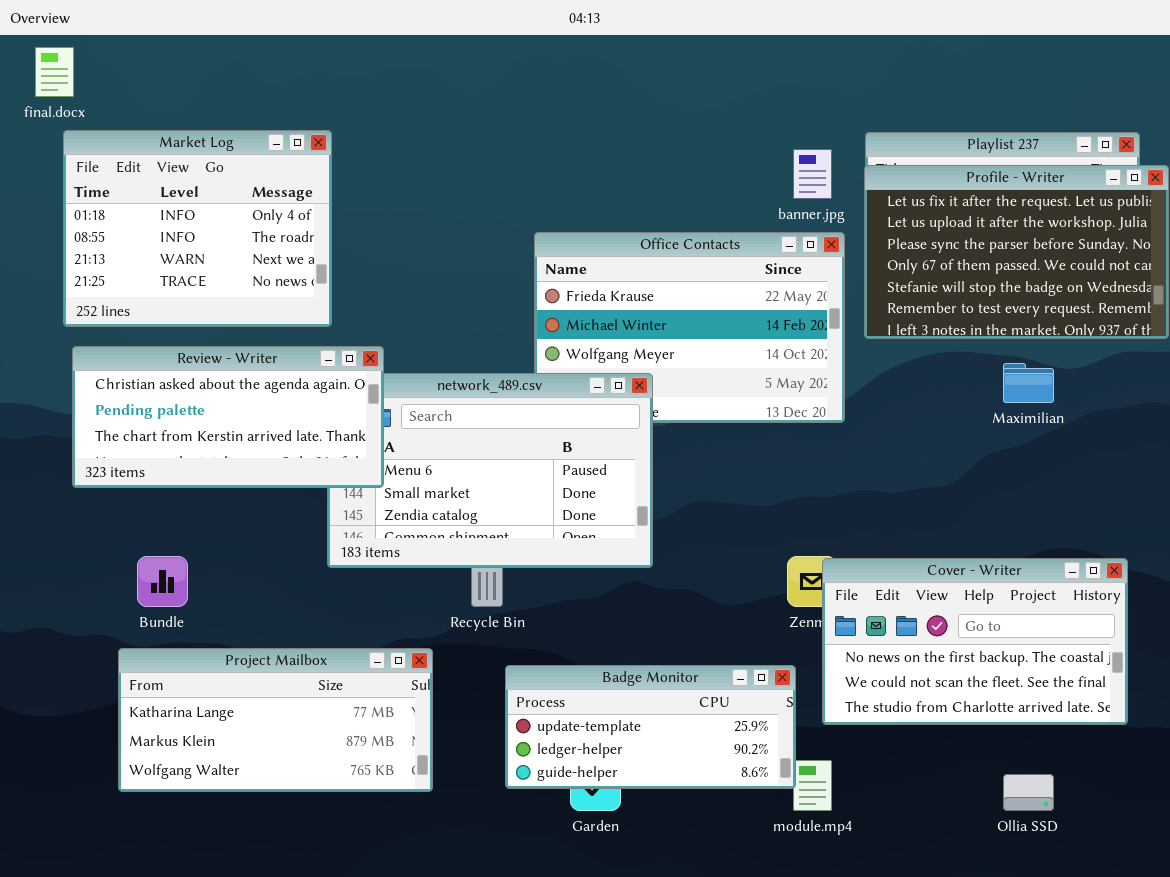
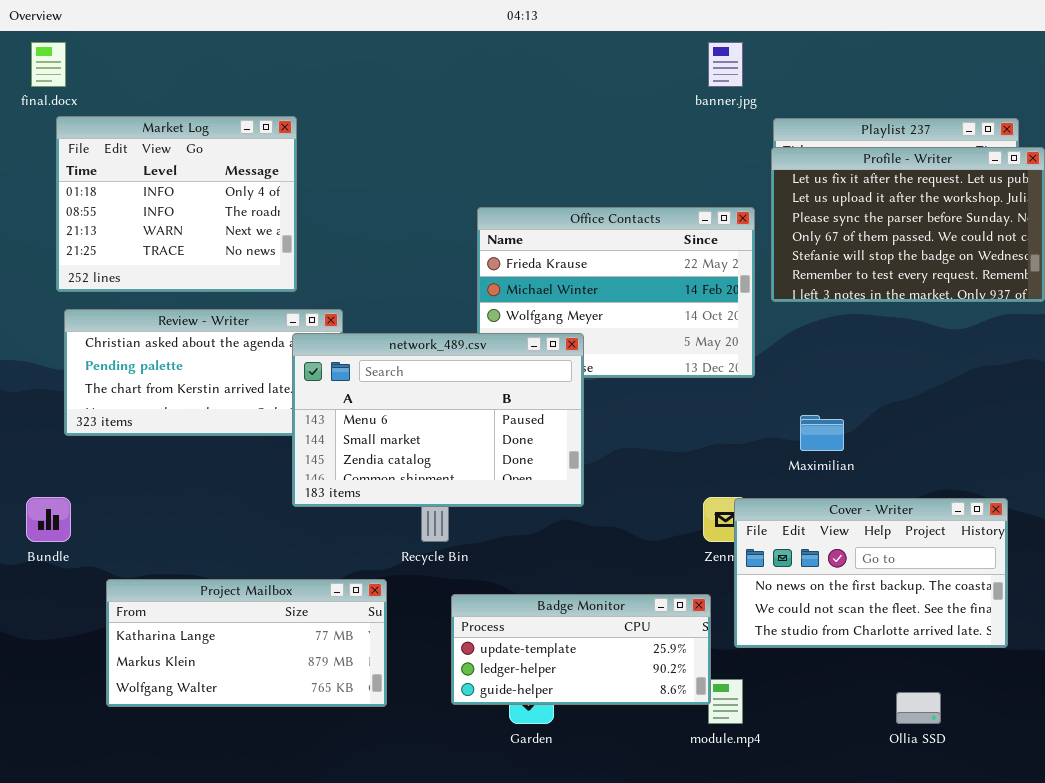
banner.jpg: [793,149,832,199] -> [708,42,743,87], moved
Maximilian: [1003,363,1054,403] -> [800,415,844,451], moved
network_489.csv: [327,373,653,568] -> [292,333,584,507], raised
Bundle: [137,556,188,607] -> [26,497,71,542], moved

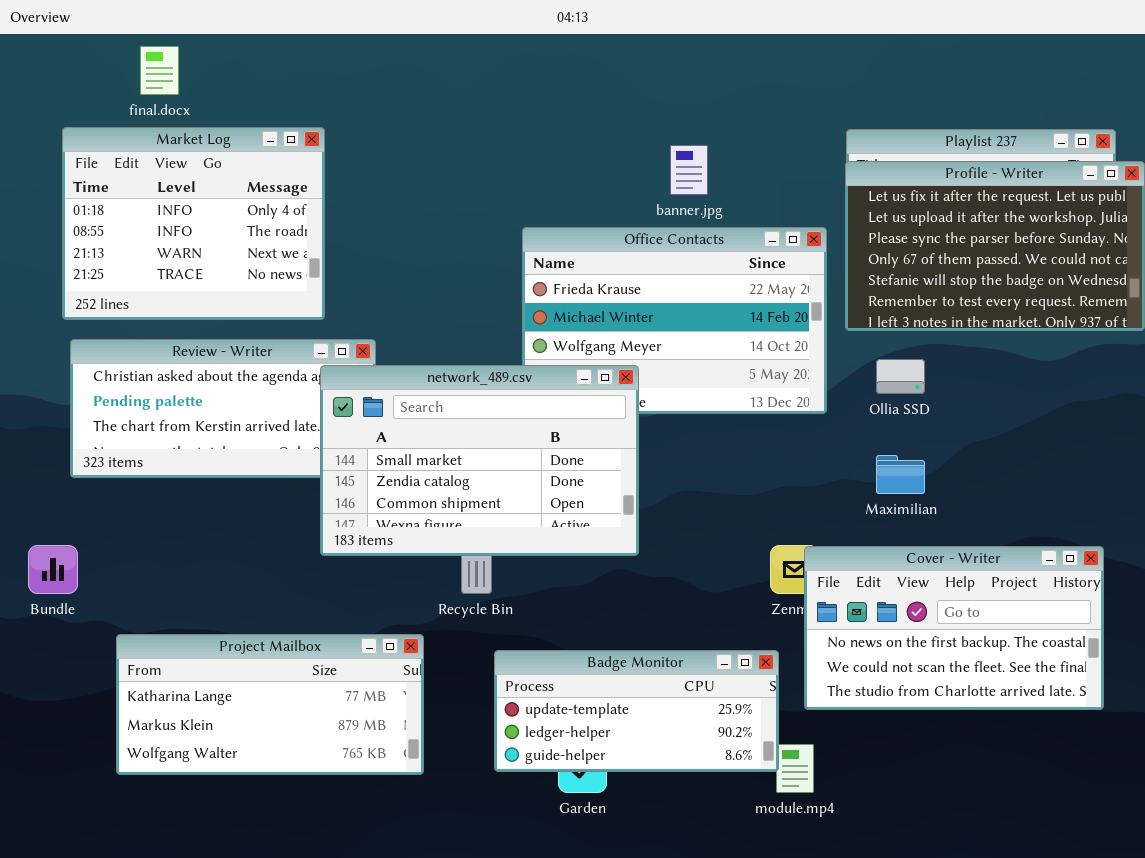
final.docx: [31,42,66,87] -> [140,46,179,95], moved
banner.jpg: [708,42,743,87] -> [670,145,708,195], moved
network_489.csv: [292,333,584,507] -> [320,365,639,556], scrolled down 1 row
Ollia SSD: [896,692,941,724] -> [876,359,925,394], moved

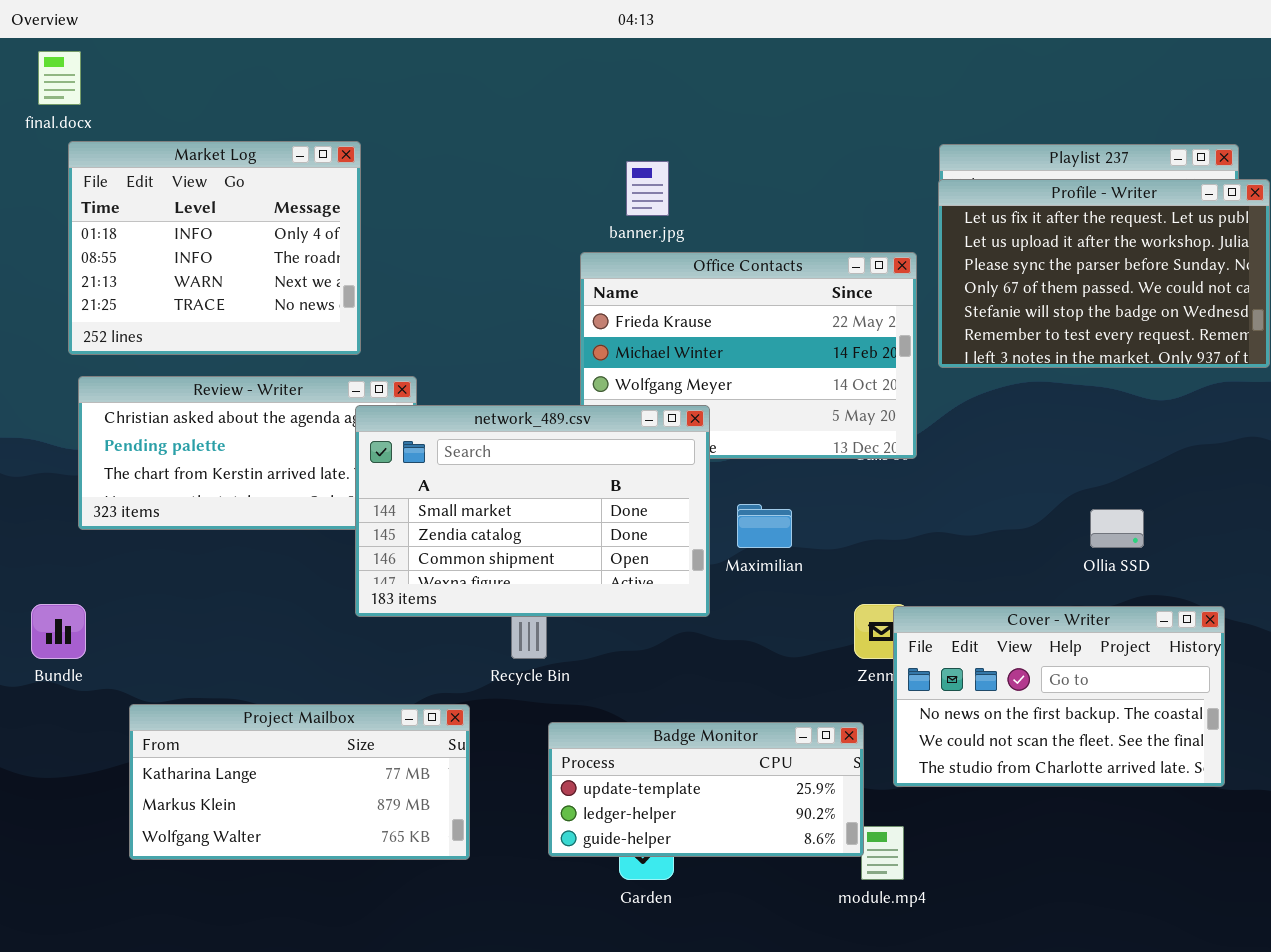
final.docx: [140,46,179,95] -> [38,51,81,105], moved
banner.jpg: [670,145,708,195] -> [626,161,669,216], moved
Ollia SSD: [876,359,925,394] -> [1090,509,1144,548], moved
Maximilian: [876,455,925,494] -> [737,504,792,548], moved

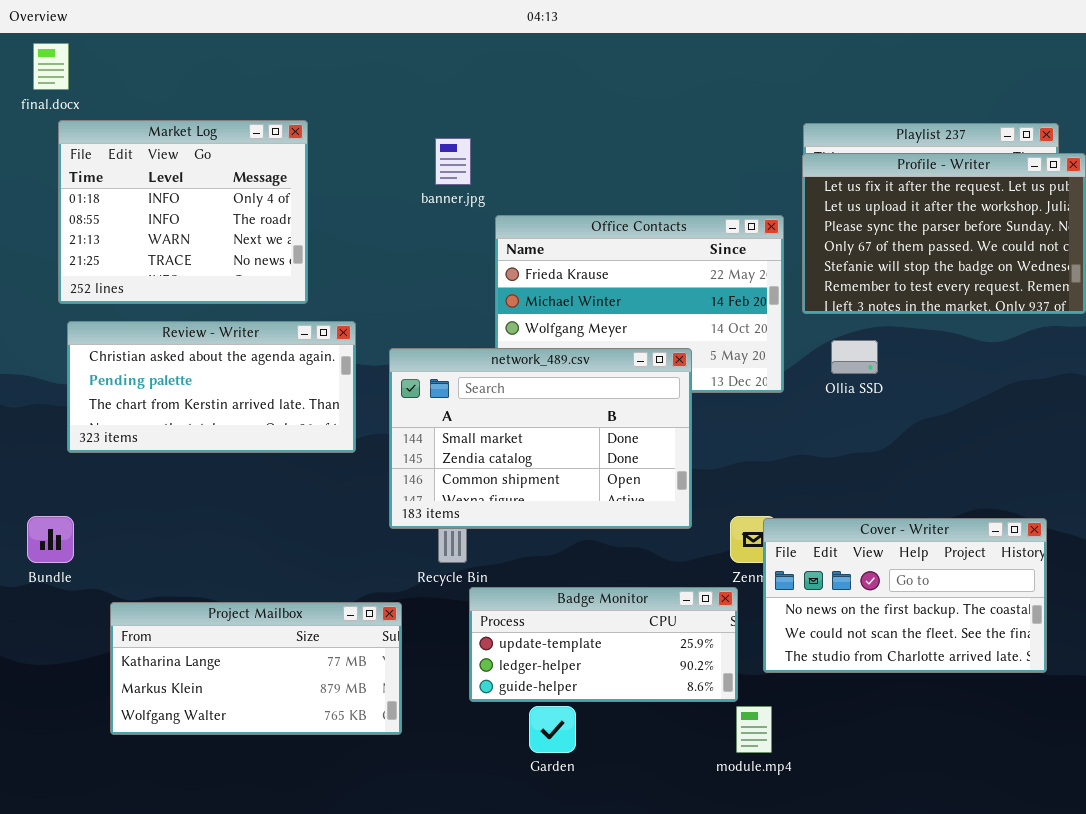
banner.jpg: [626,161,669,216] -> [435,138,471,185], moved
network_489.csv: [355,405,710,617] -> [389,348,692,529], moved
Ollia SSD: [1090,509,1144,548] -> [831,340,878,374], moved
Badge Monitor: [548,722,864,857] -> [469,587,738,702], moved

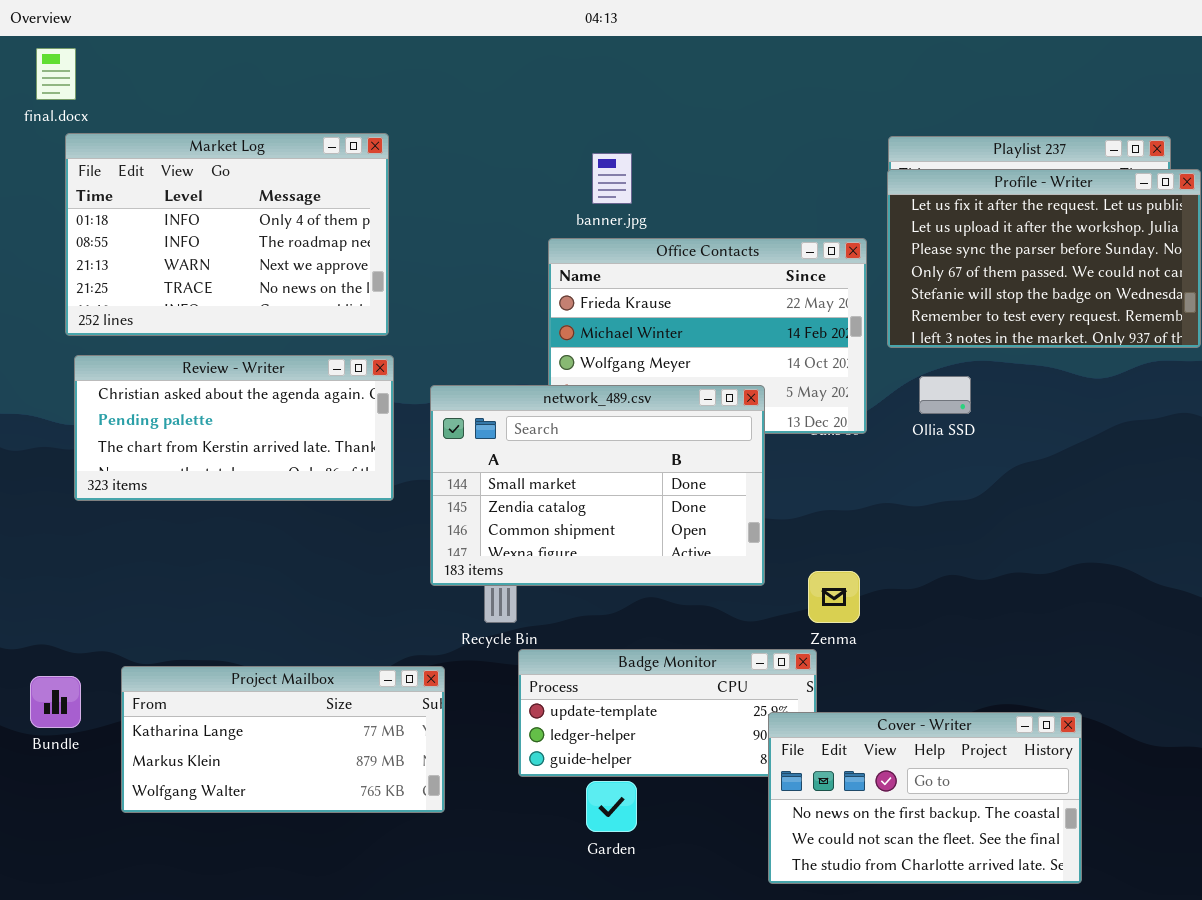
Market Log: [58,120,308,304] -> [65,133,389,336], resized
banner.jpg: [435,138,471,185] -> [592,153,632,204], moved
Bundle: [27,516,74,563] -> [30,676,81,728], moved
Cover - Writer: [763,518,1047,673] -> [768,712,1082,884], moved

